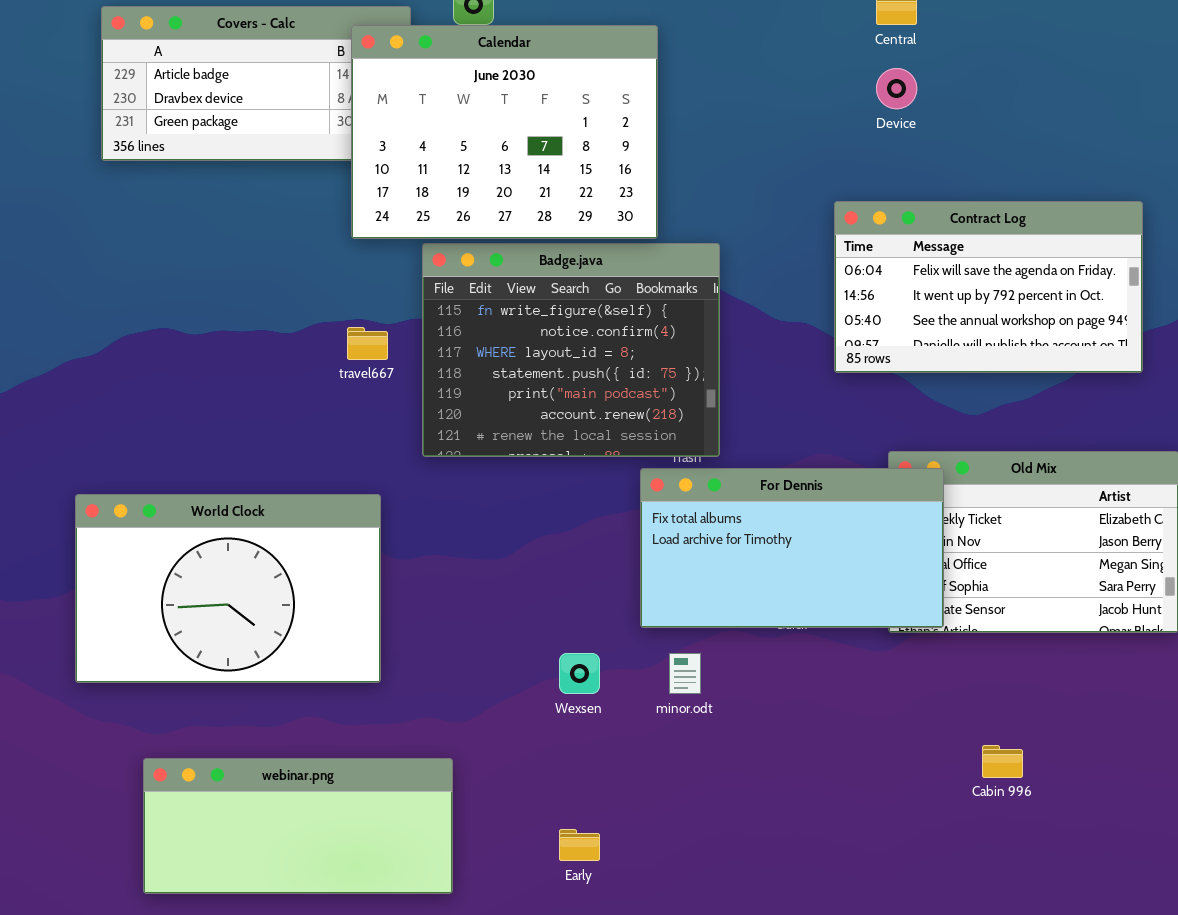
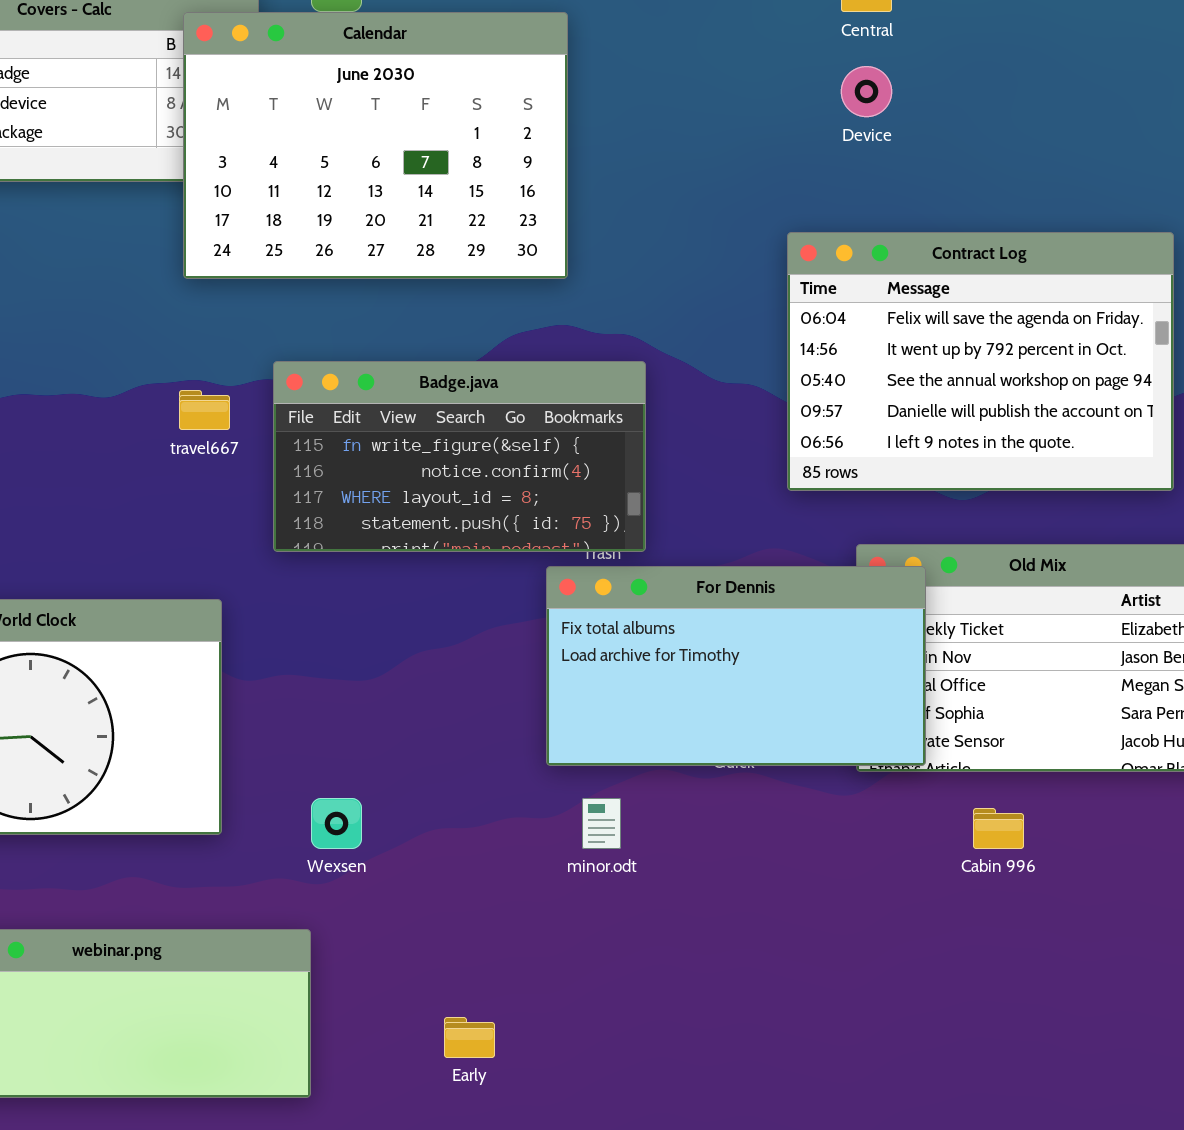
Contract Log: [834,201,1143,373] -> [787,232,1174,491], resized
Badge.java: [422,243,720,457] -> [273,361,646,552], resized
Wexsen: [559,653,600,694] -> [311,798,362,849], moved
Cabin 996: [982,745,1023,778] -> [973,808,1024,849], moved

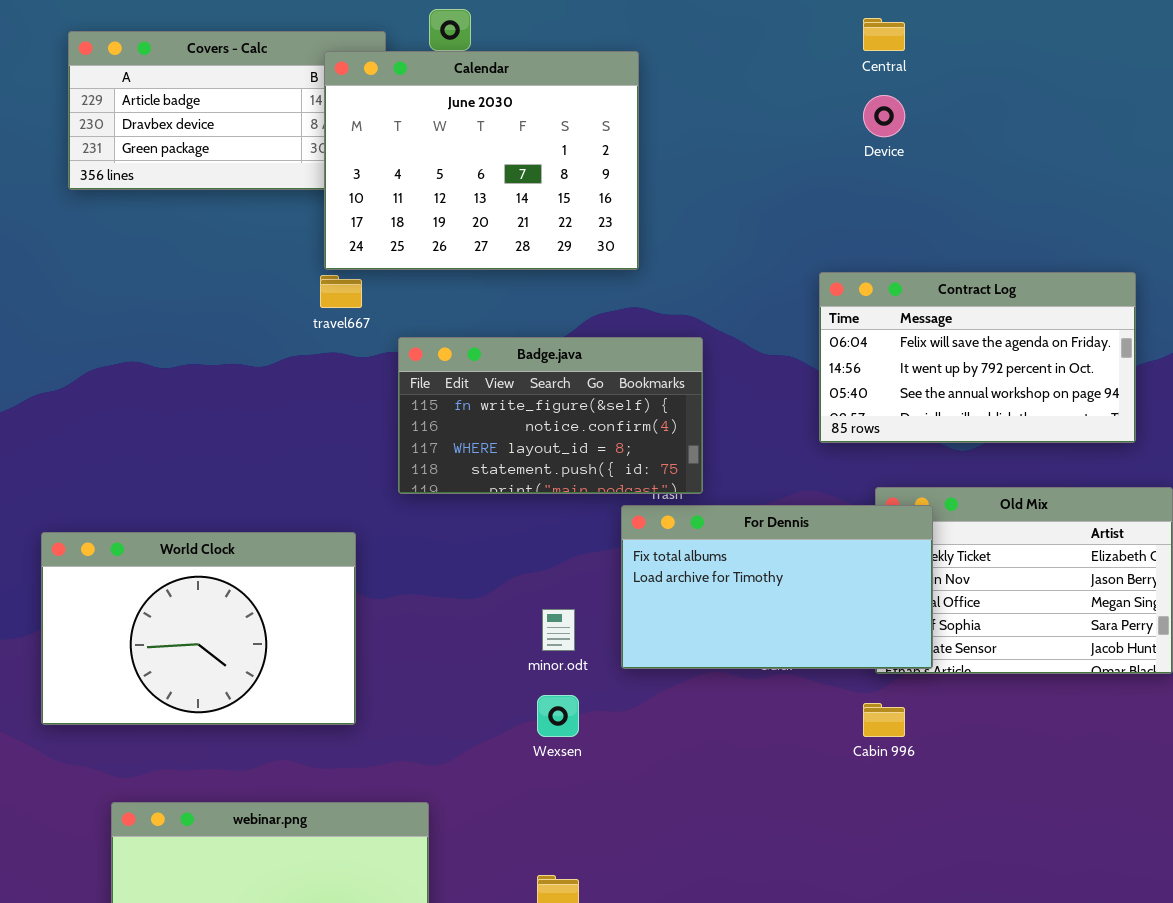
Contract Log: [787,232,1174,491] -> [819,272,1136,443], resized
travel667: [179,390,230,430] -> [320,275,362,308], moved
Wexsen: [311,798,362,849] -> [537,695,579,737], moved
minor.odt: [582,798,621,849] -> [542,609,575,651], moved
Cabin 996: [973,808,1024,849] -> [863,703,905,737], moved

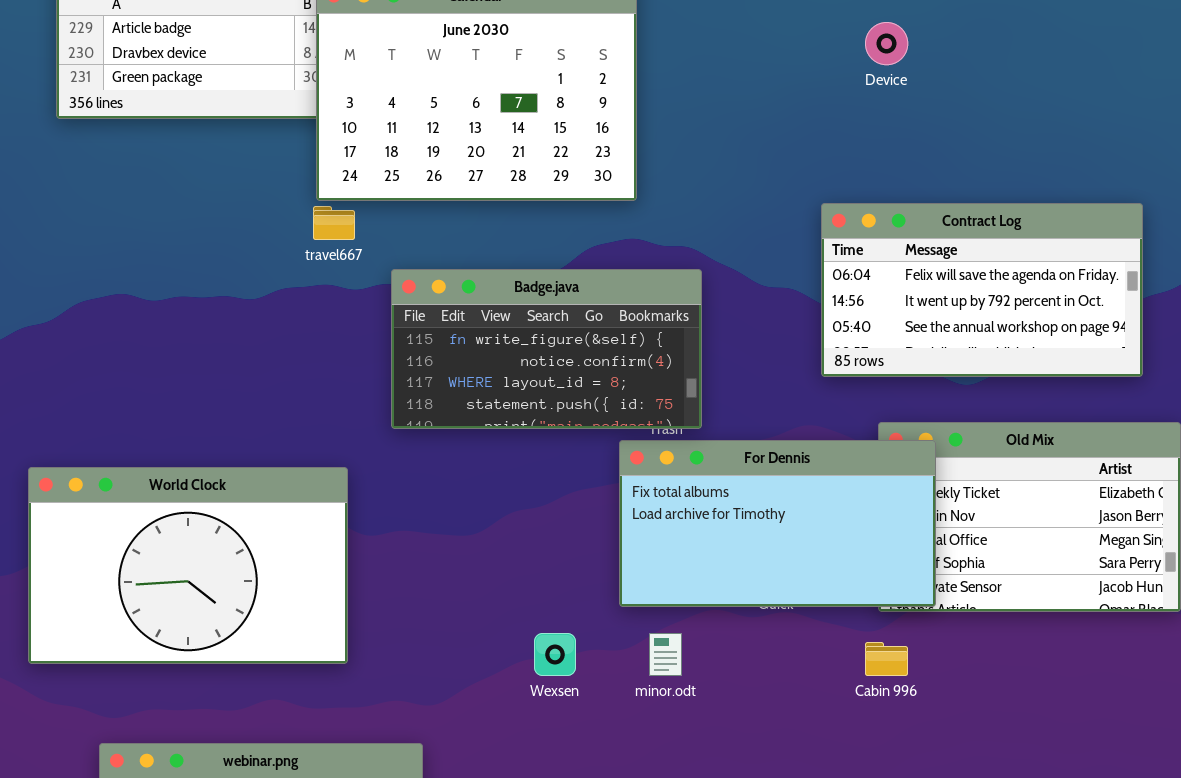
minor.odt: [542,609,575,651] -> [649,633,682,676], moved

